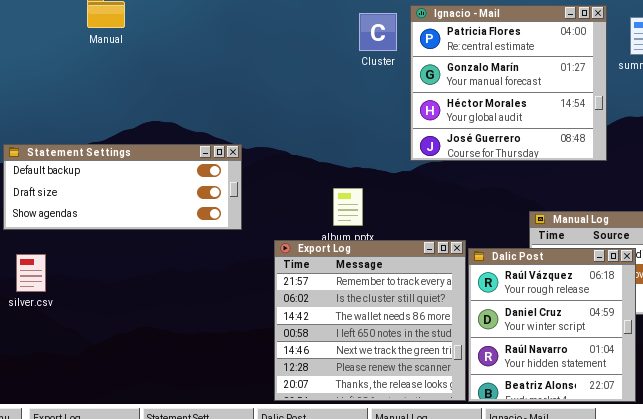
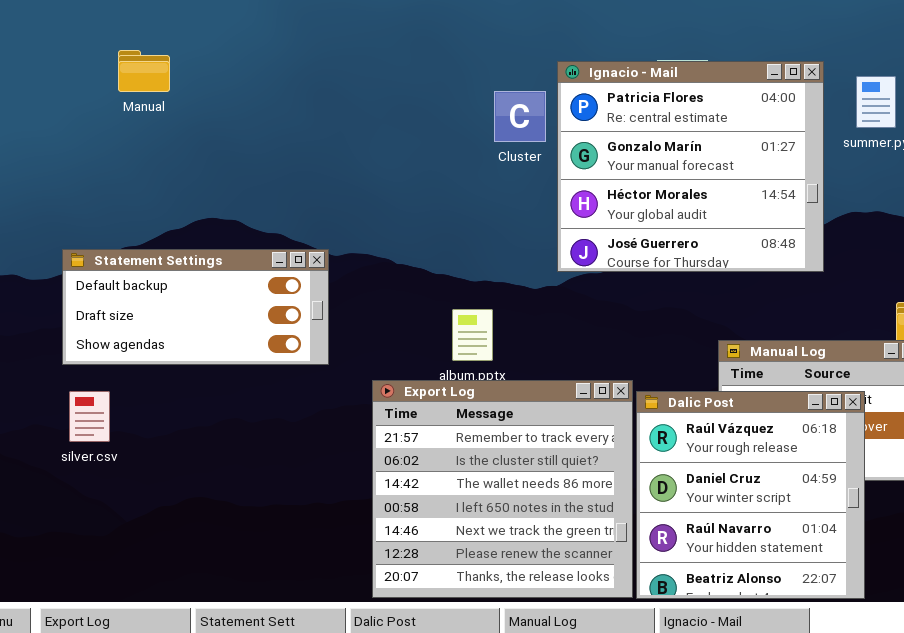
Cluster: [359,13,397,51] -> [494,91,546,142], moved
Statement Settings: [3,144,242,230] -> [62,249,329,365], resized
silver.csv: [16,254,46,292] -> [69,391,110,442], moved

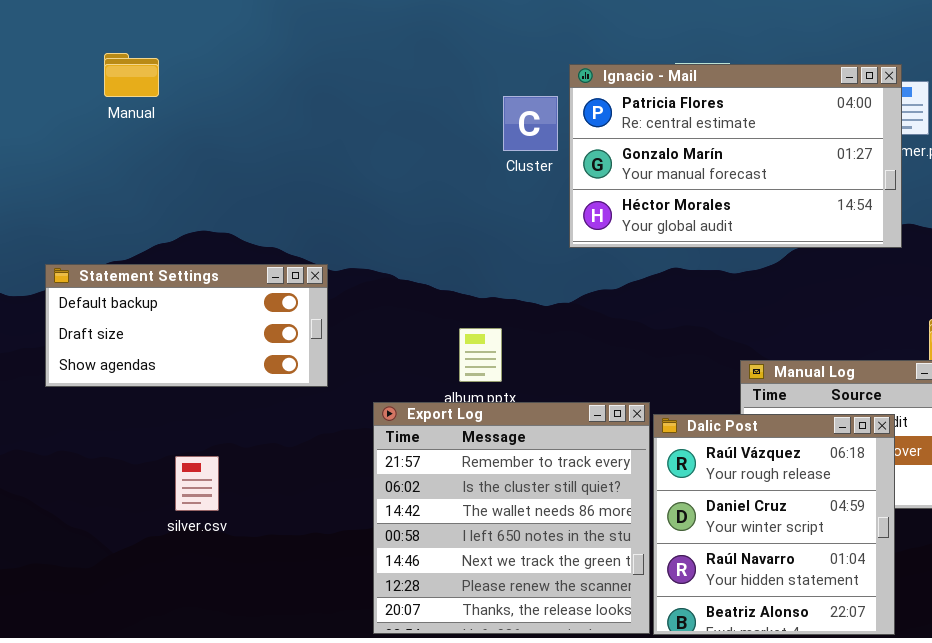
Ignacio - Mail: [557,61,824,272] -> [569,64,902,248], resized
silver.csv: [69,391,110,442] -> [175,456,219,511], moved

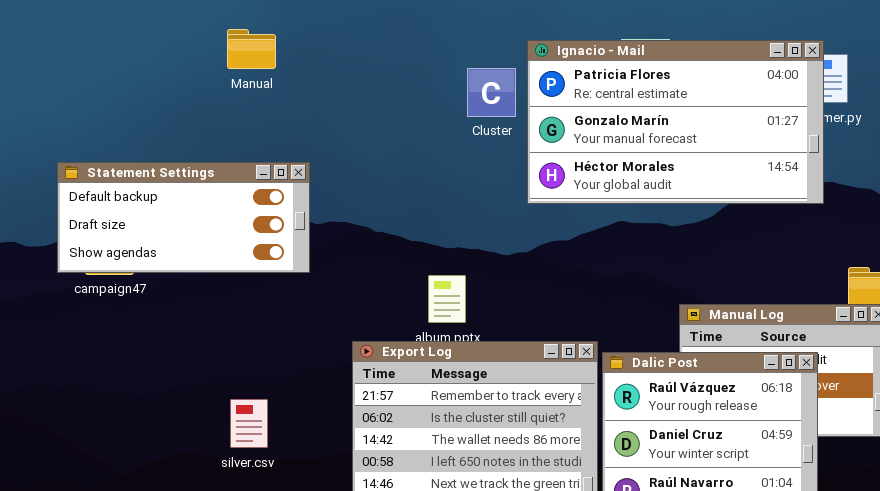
Manual: [104,53,159,97] -> [227,29,276,69], moved
Statement Settings: [45,264,328,387] -> [57,162,310,273], moved
silver.csv: [175,456,219,511] -> [230,399,268,448], moved

